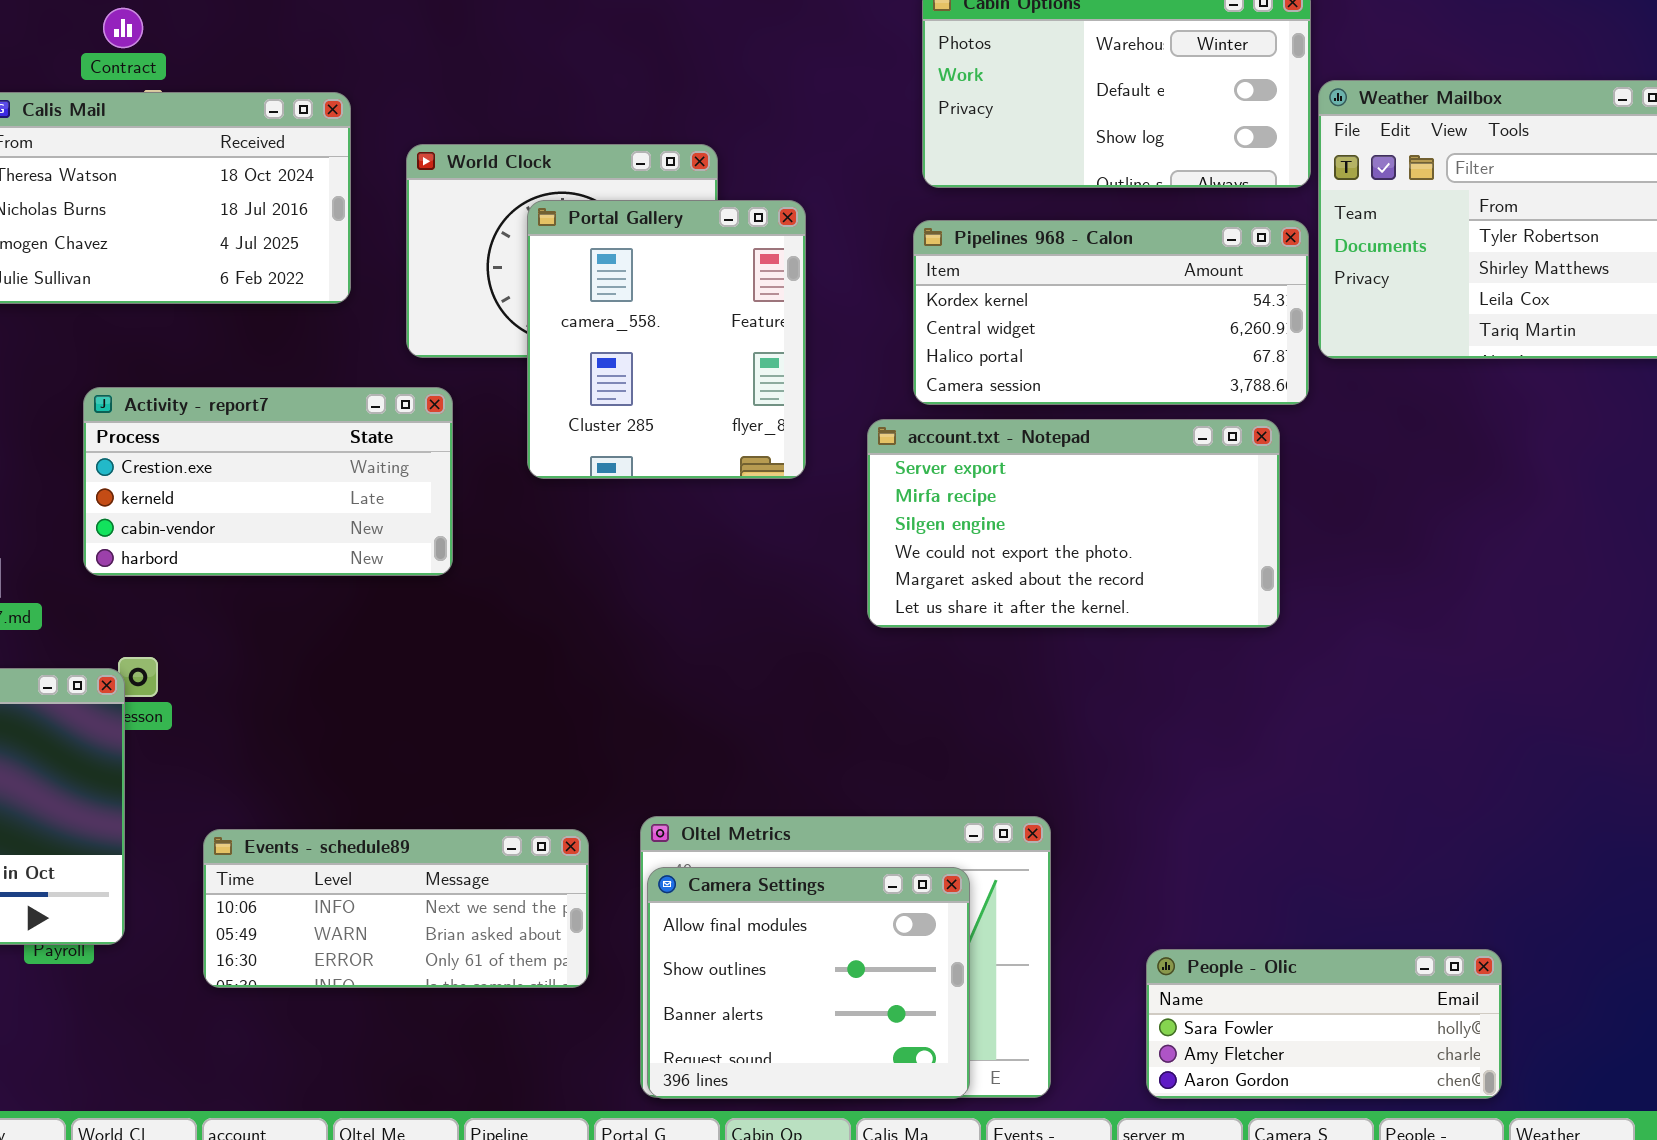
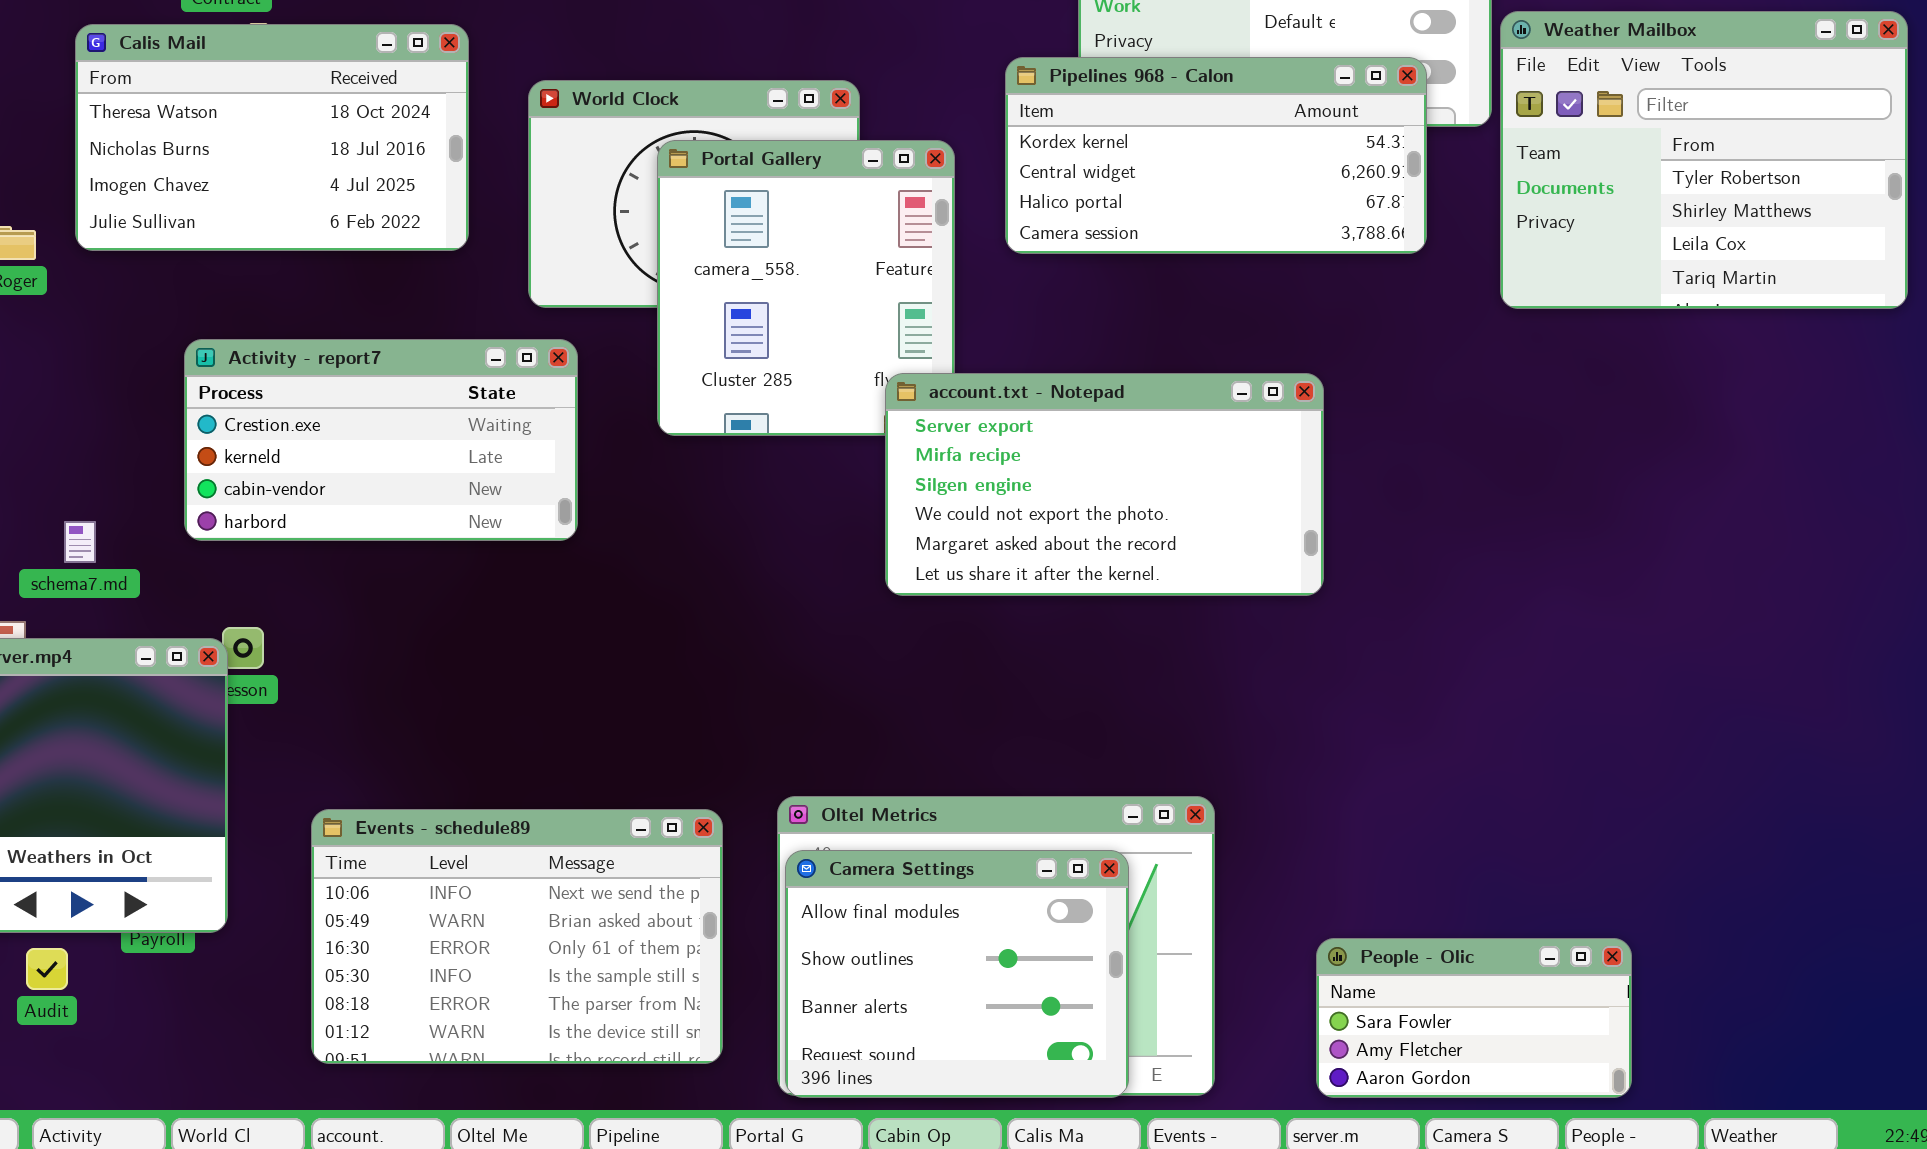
Pipelines 968 - Calon: [913,220,1309,405] -> [1005,57,1427,254], moved
account.txt - Notepad: [867,419,1280,628] -> [885,373,1324,596], moved
Events - schedule89: [203,829,589,988] -> [311,809,723,1064], resized
People - Olic: [1146,949,1502,1099] -> [1316,938,1632,1098], resized

